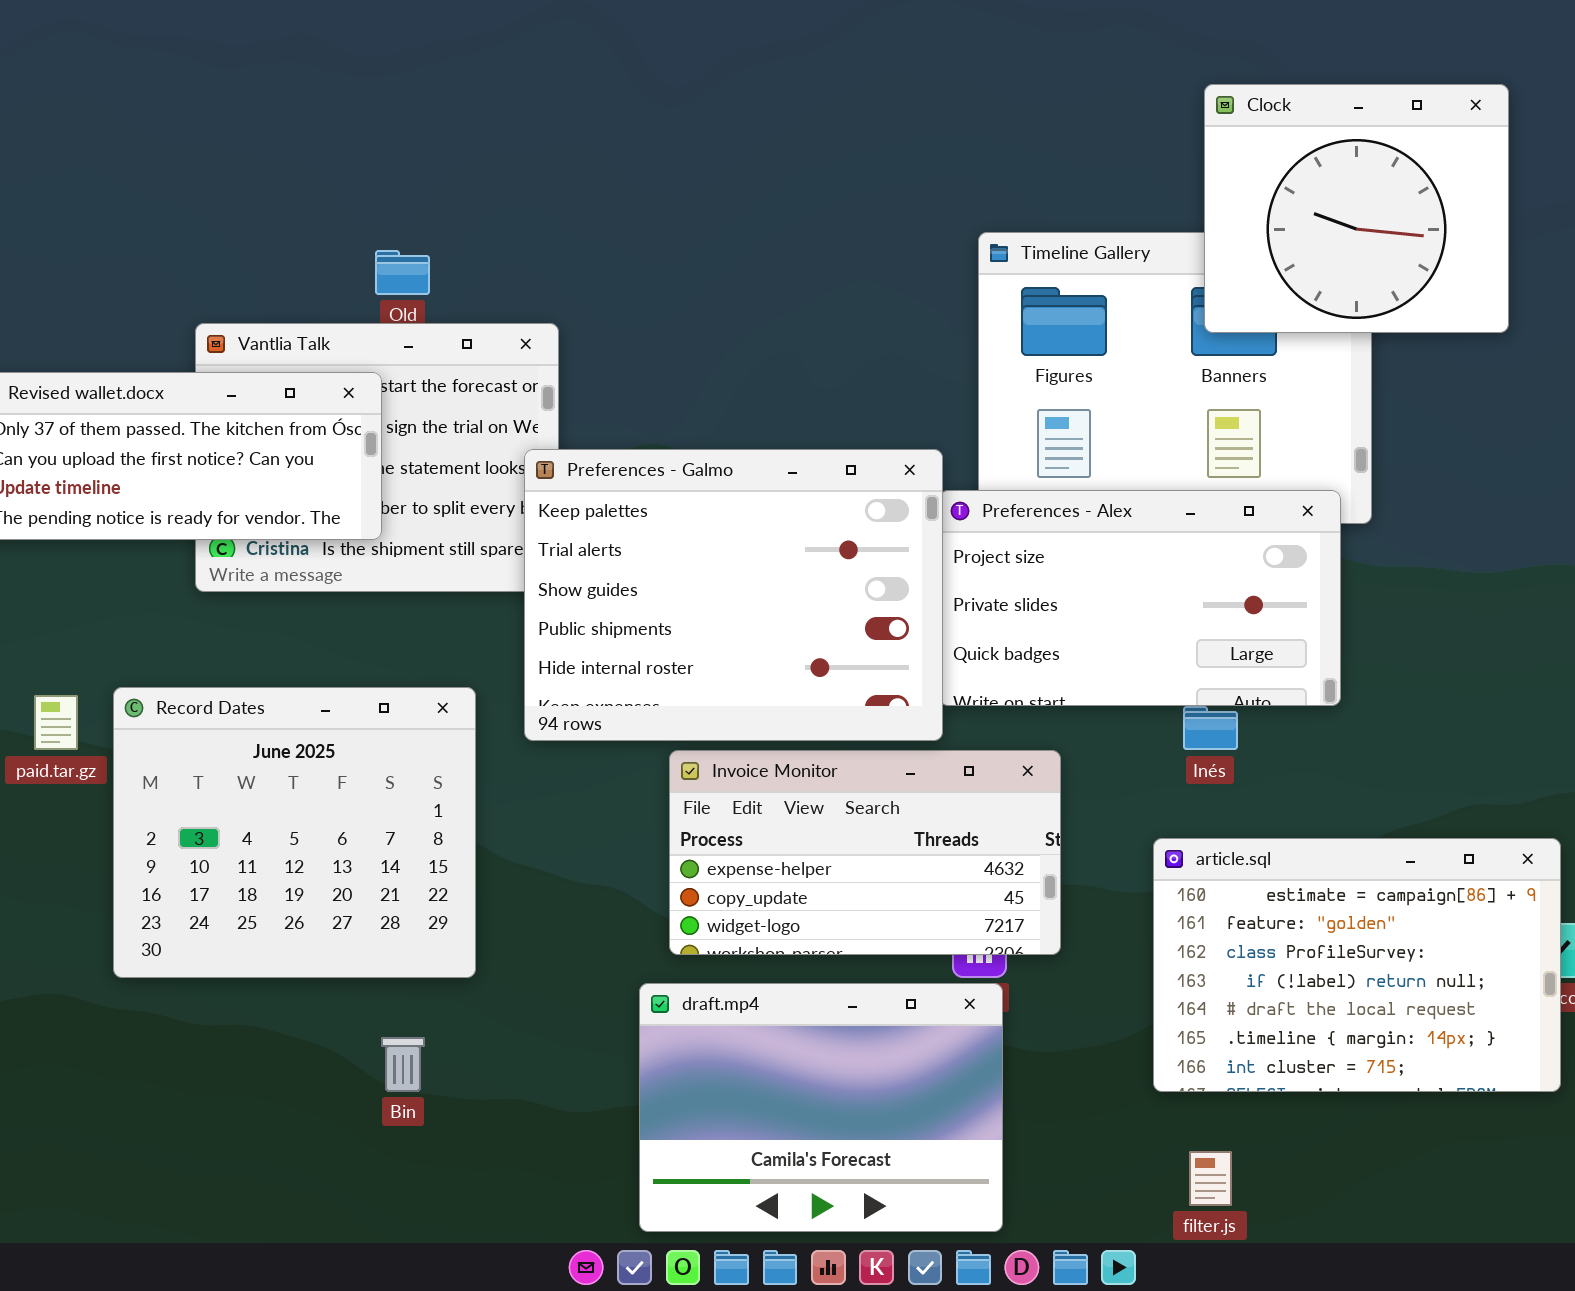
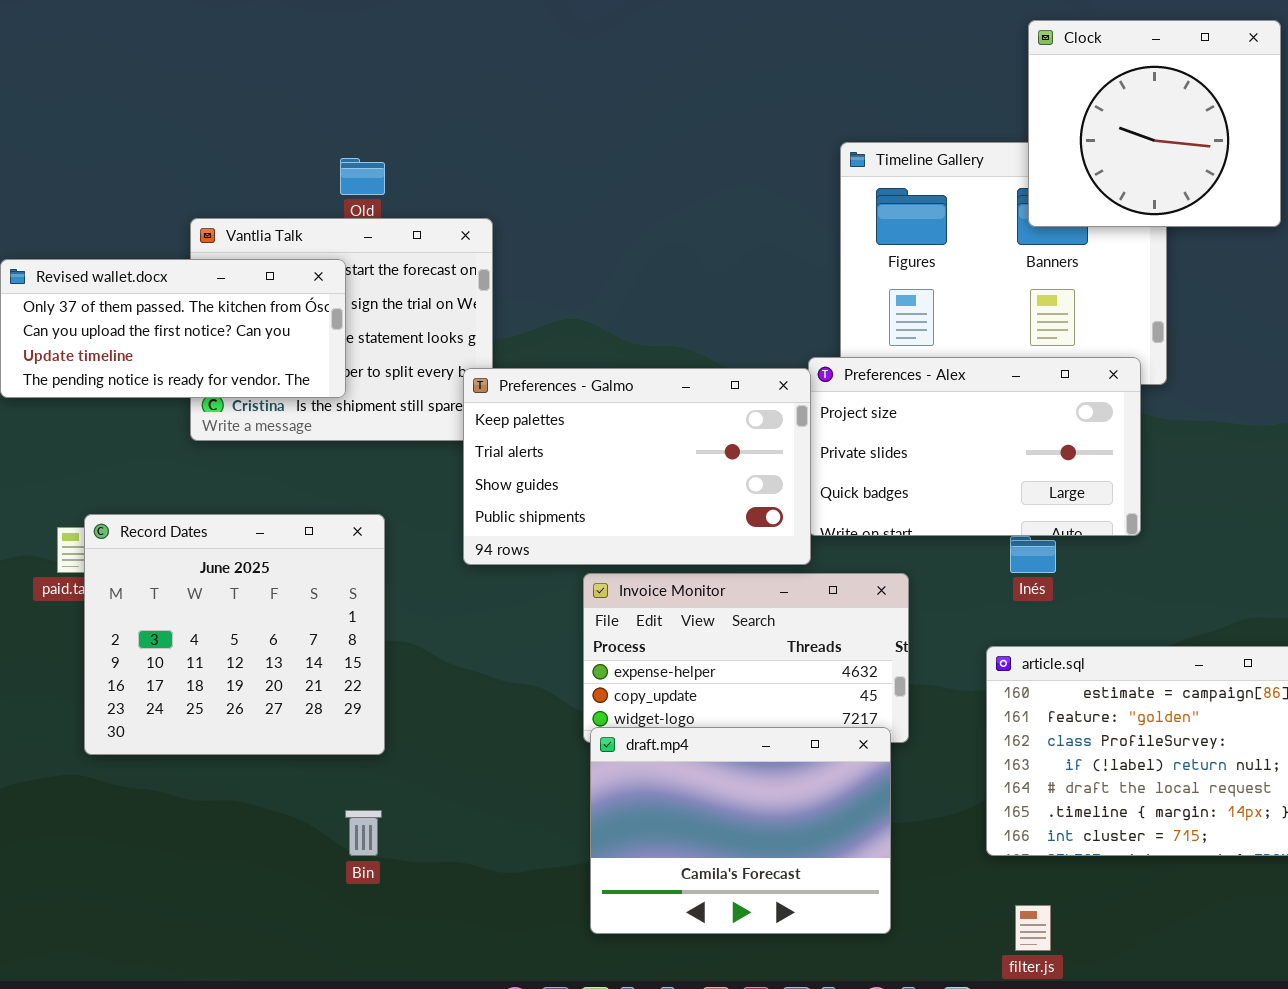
Preferences - Galmo: [524,449,943,741] -> [463,368,811,565], resized
Record Dates: [113,687,476,978] -> [84,514,385,755], moved
draft.mp4: [639,983,1003,1232] -> [590,727,891,934], moved

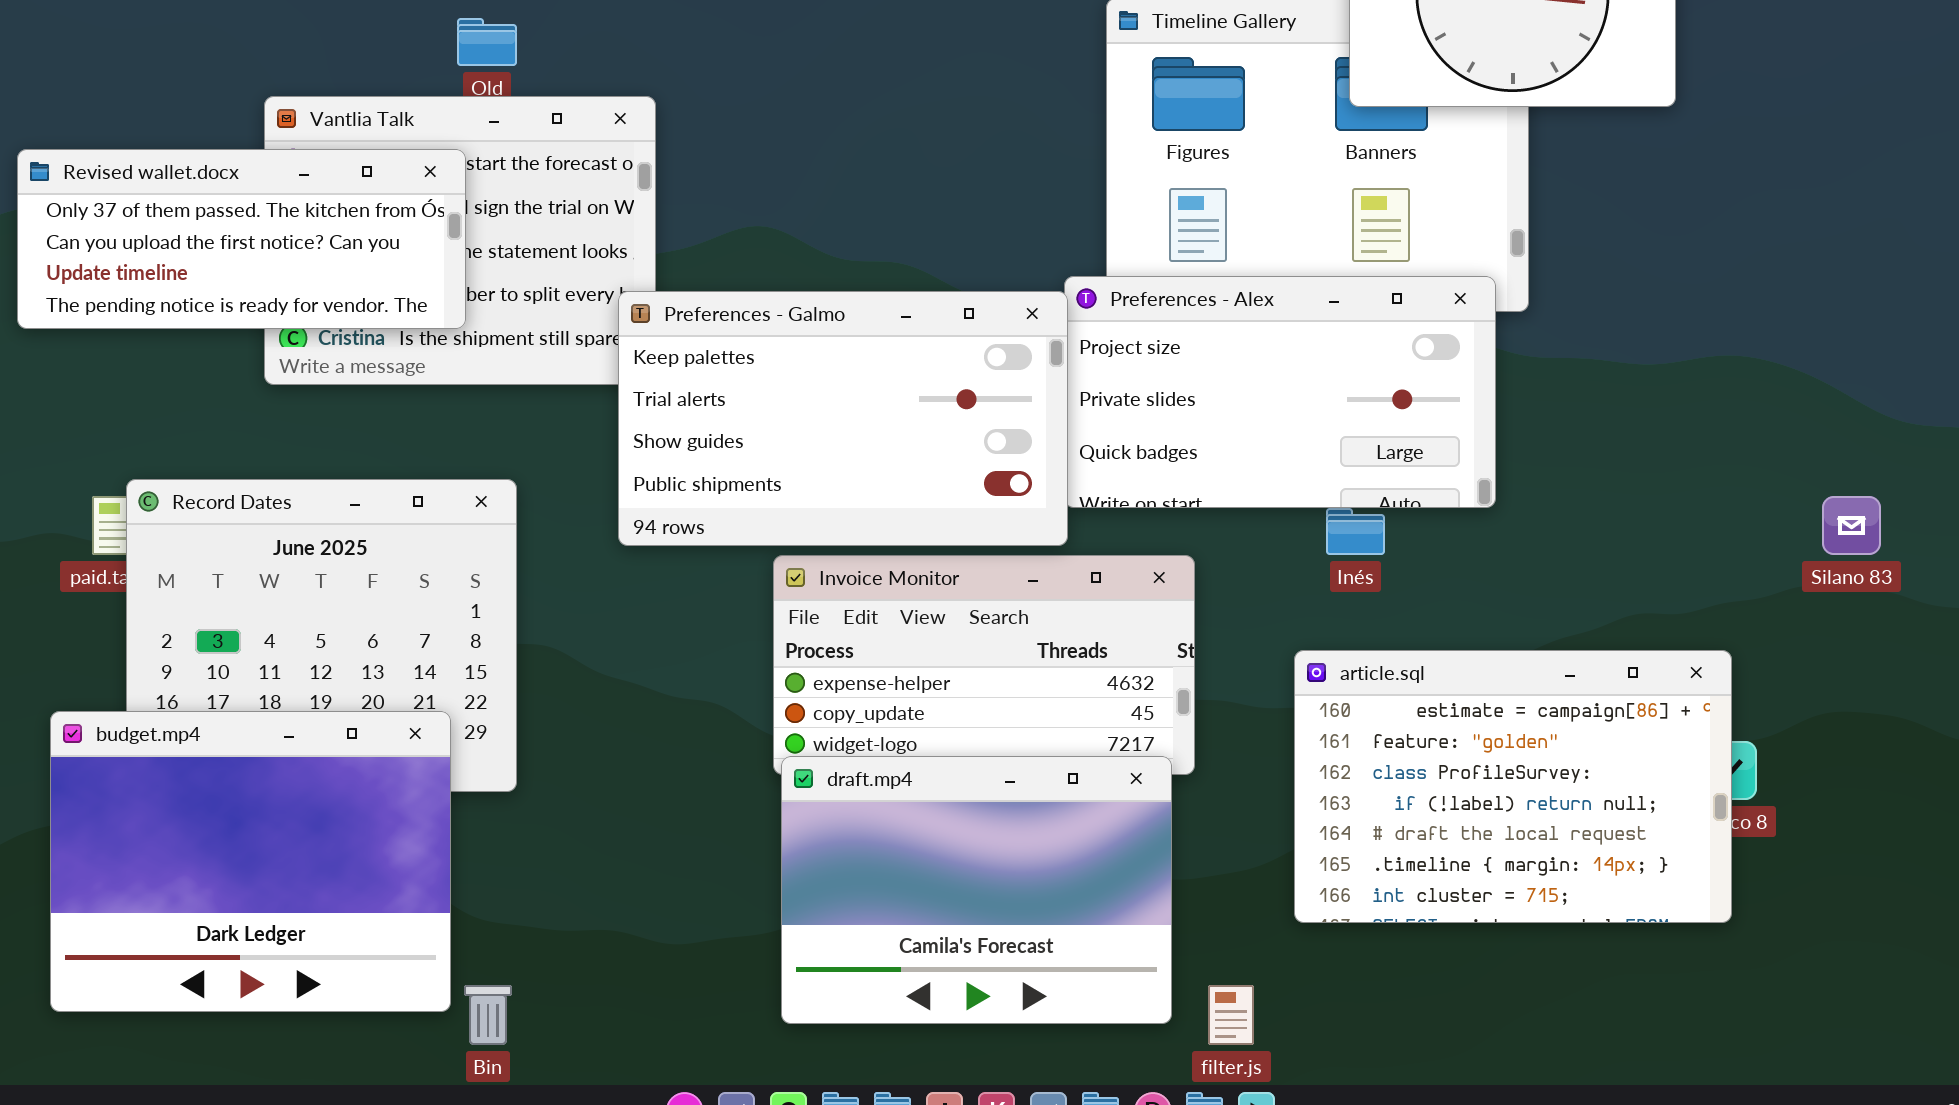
budget.mp4: none -> [50,711,451,1012], opened
Bin: [345,810,382,856] -> [464,985,512,1045], moved
filter.js: [1015,905,1051,951] -> [1208,985,1254,1045], moved

